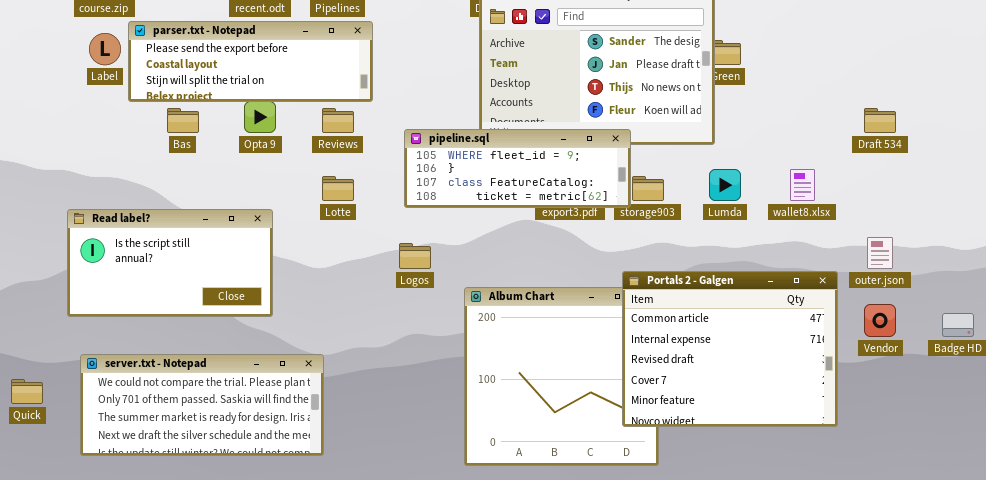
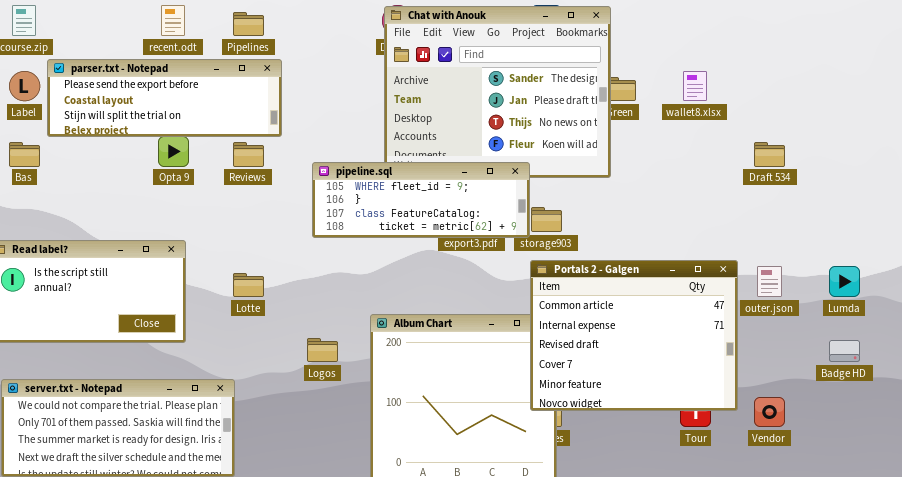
Bas: [167,108,199,133] -> [9,142,40,167], moved
Lumda: [709,169,741,201] -> [829,266,860,297], moved
wallet8.xlsx: [790,169,815,201] -> [683,71,707,101], moved
Lotte: [322,176,354,201] -> [233,273,264,297], moved
Logos: [399,243,431,269] -> [307,338,338,362], moved
Portals 2 - Galgen: [622,271,838,427] -> [530,260,738,411], moved
Vendor: [864,304,896,337] -> [754,397,785,427], moved

